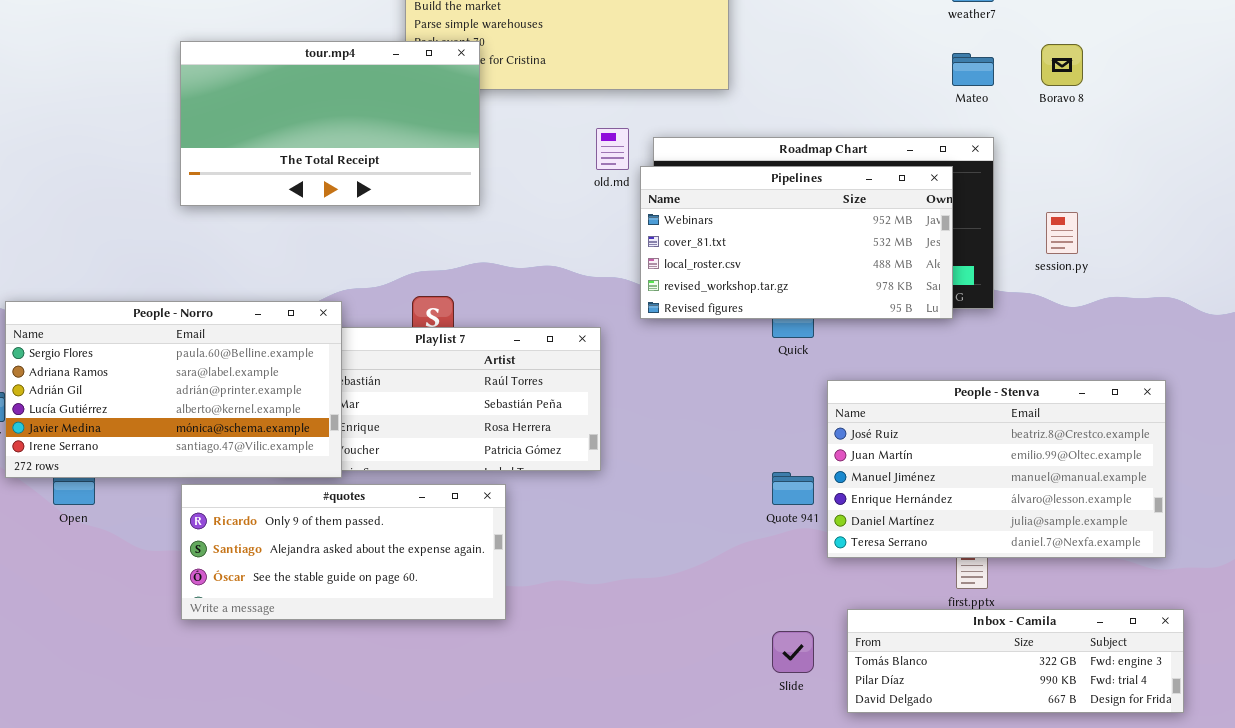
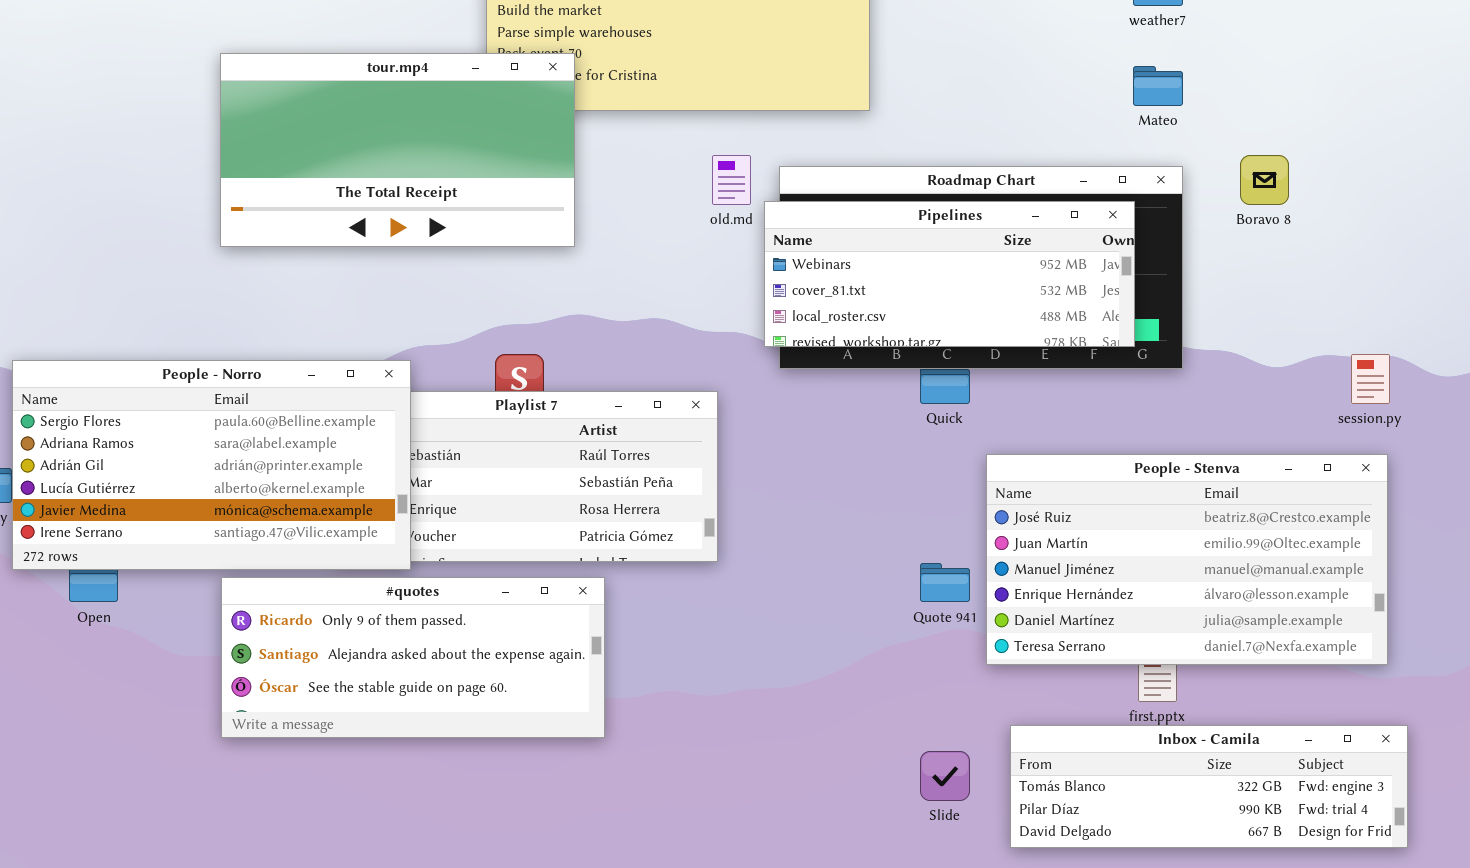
Boravo 8: [1041,44,1083,86] -> [1240,155,1289,205], moved
Pipelines: [640,166,953,319] -> [764,201,1135,347], resized
session.py: [1046,212,1078,254] -> [1351,354,1390,404], moved

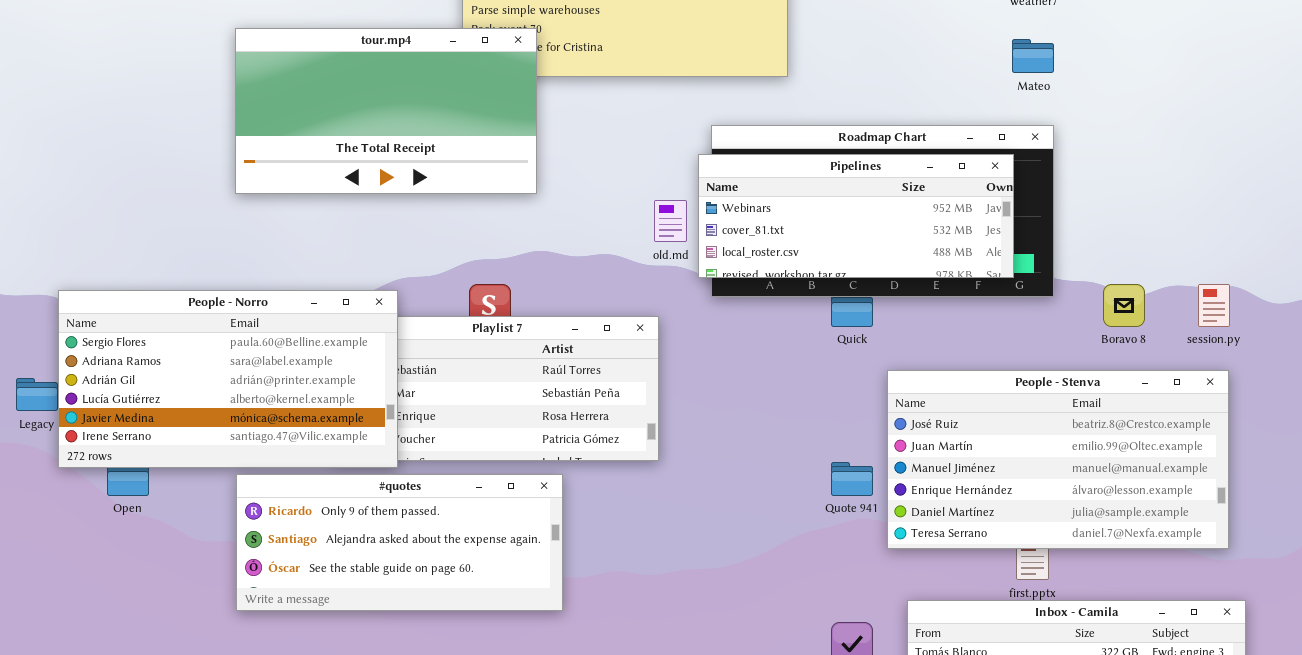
old.md: [712,155,751,205] -> [654,200,687,242], moved
Boravo 8: [1240,155,1289,205] -> [1103,284,1145,327], moved

